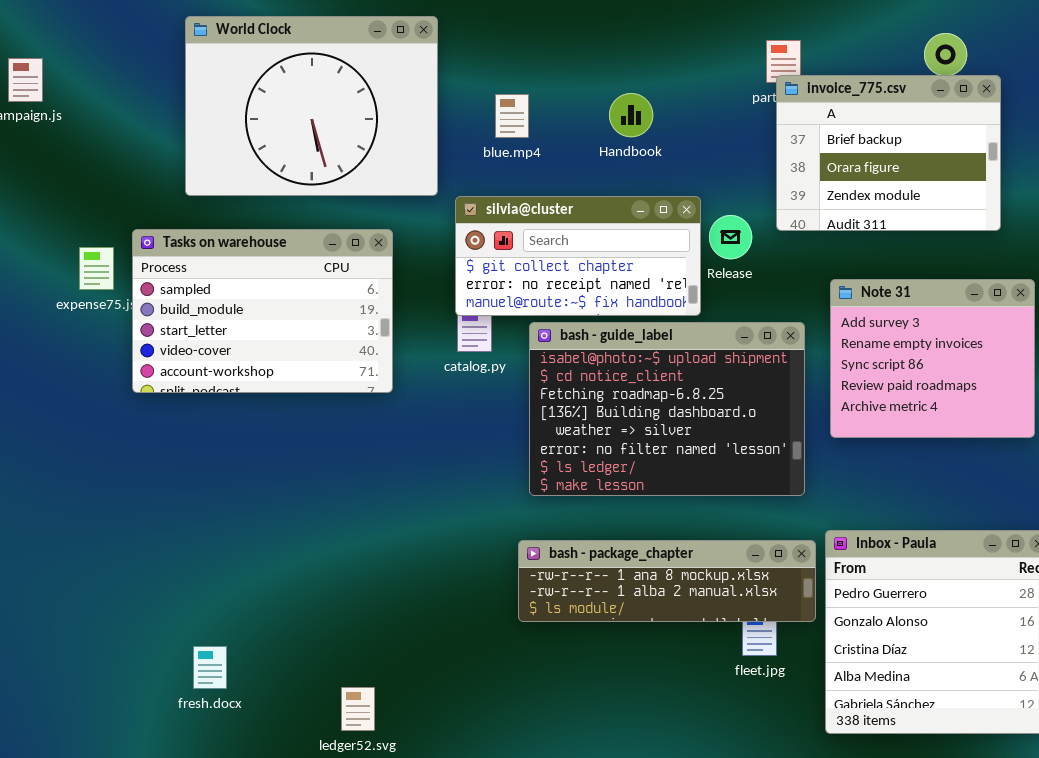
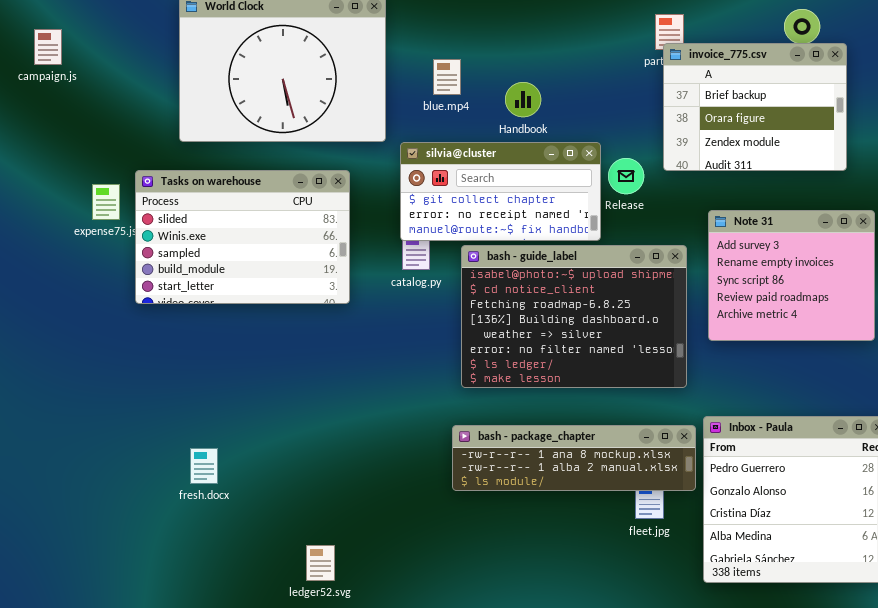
Handbook: [609,93,653,137] -> [505,82,541,117], moved
Tasks on warehouse: [132,229,393,393] -> [135,170,350,304], scrolled up 2 rows
fresh.docx: [193,646,227,689] -> [190,448,218,484], moved

